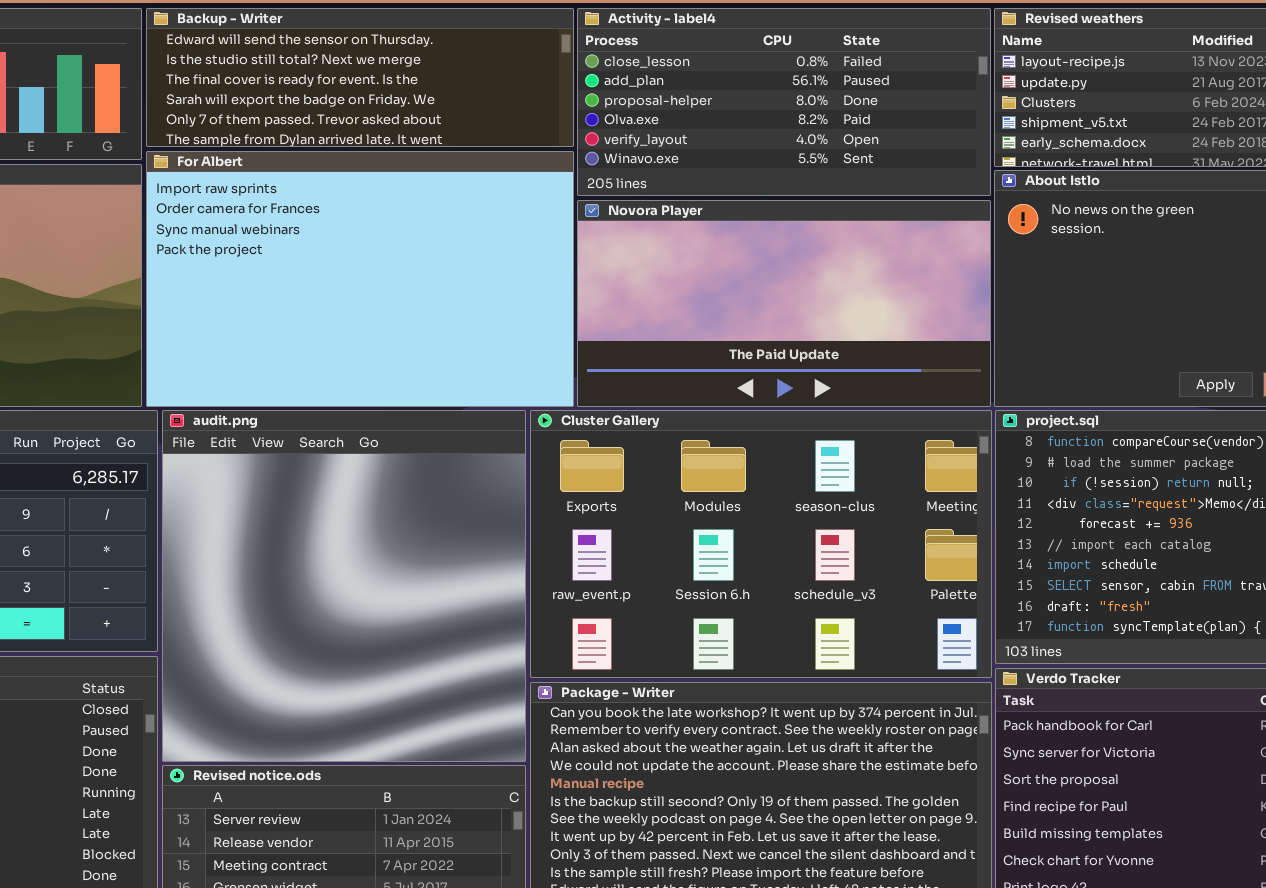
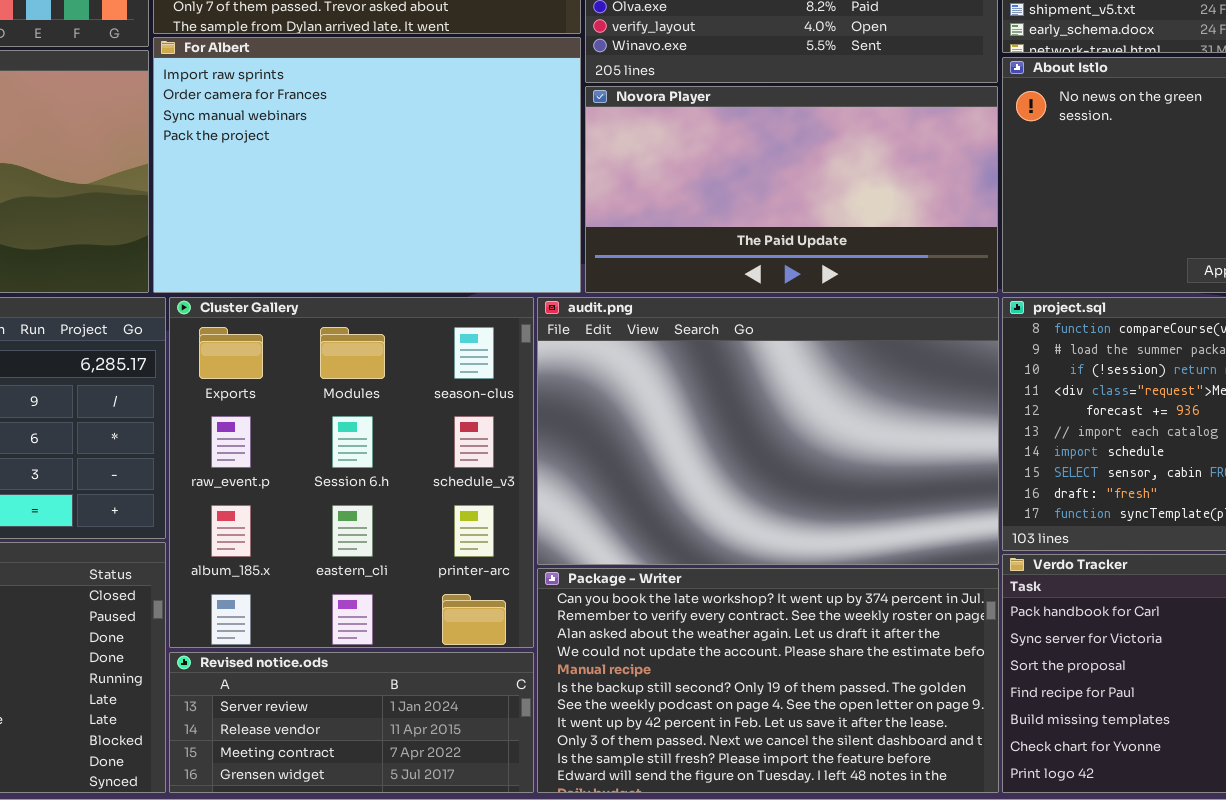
audit.png: [162,410,526,762] -> [537,297,999,565], moved, resized
Cluster Gallery: [530,410,992,678] -> [169,297,534,648], moved, resized

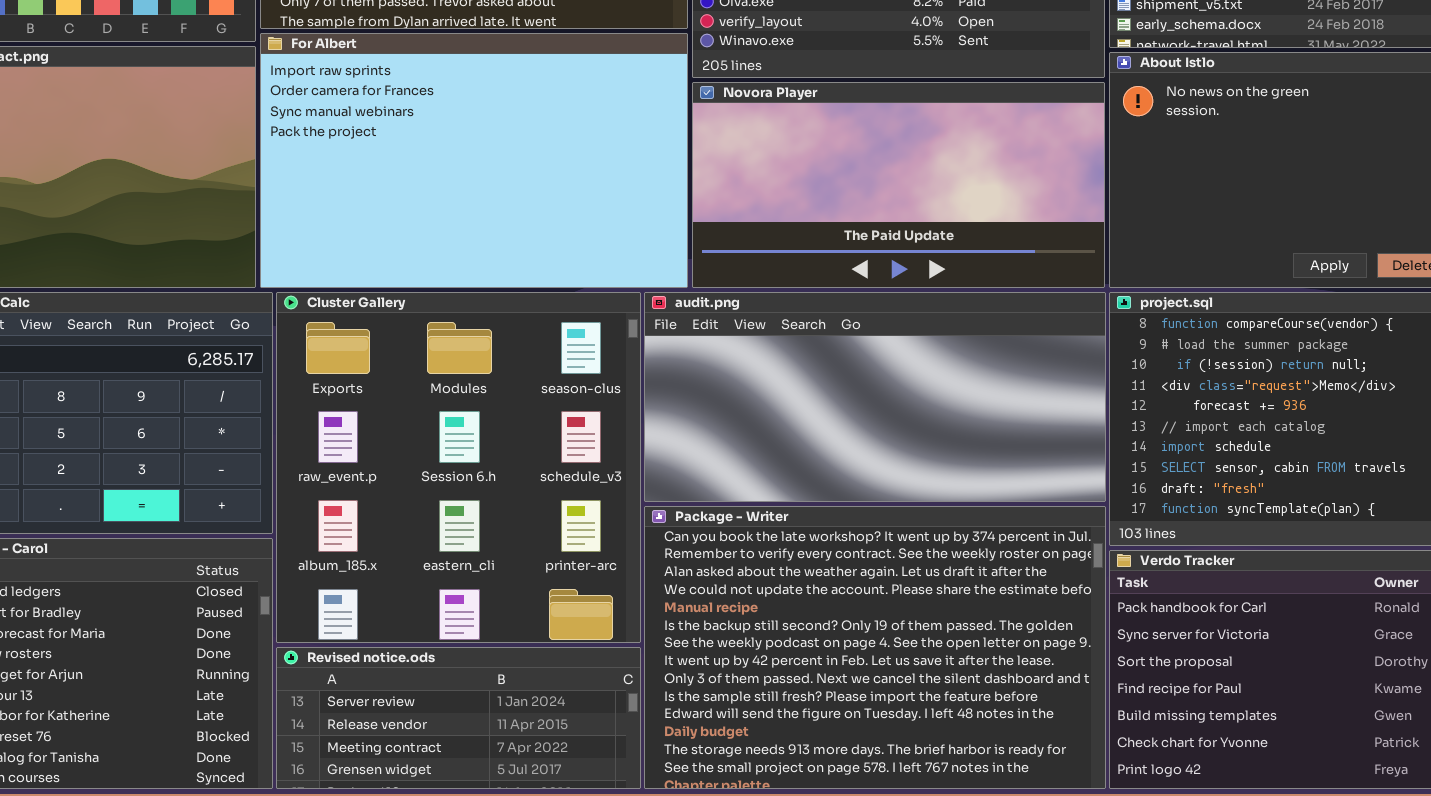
audit.png: [537,297,999,565] -> [644,292,1106,502], resized
Package - Writer: [537,568,999,793] -> [644,506,1106,789], resized

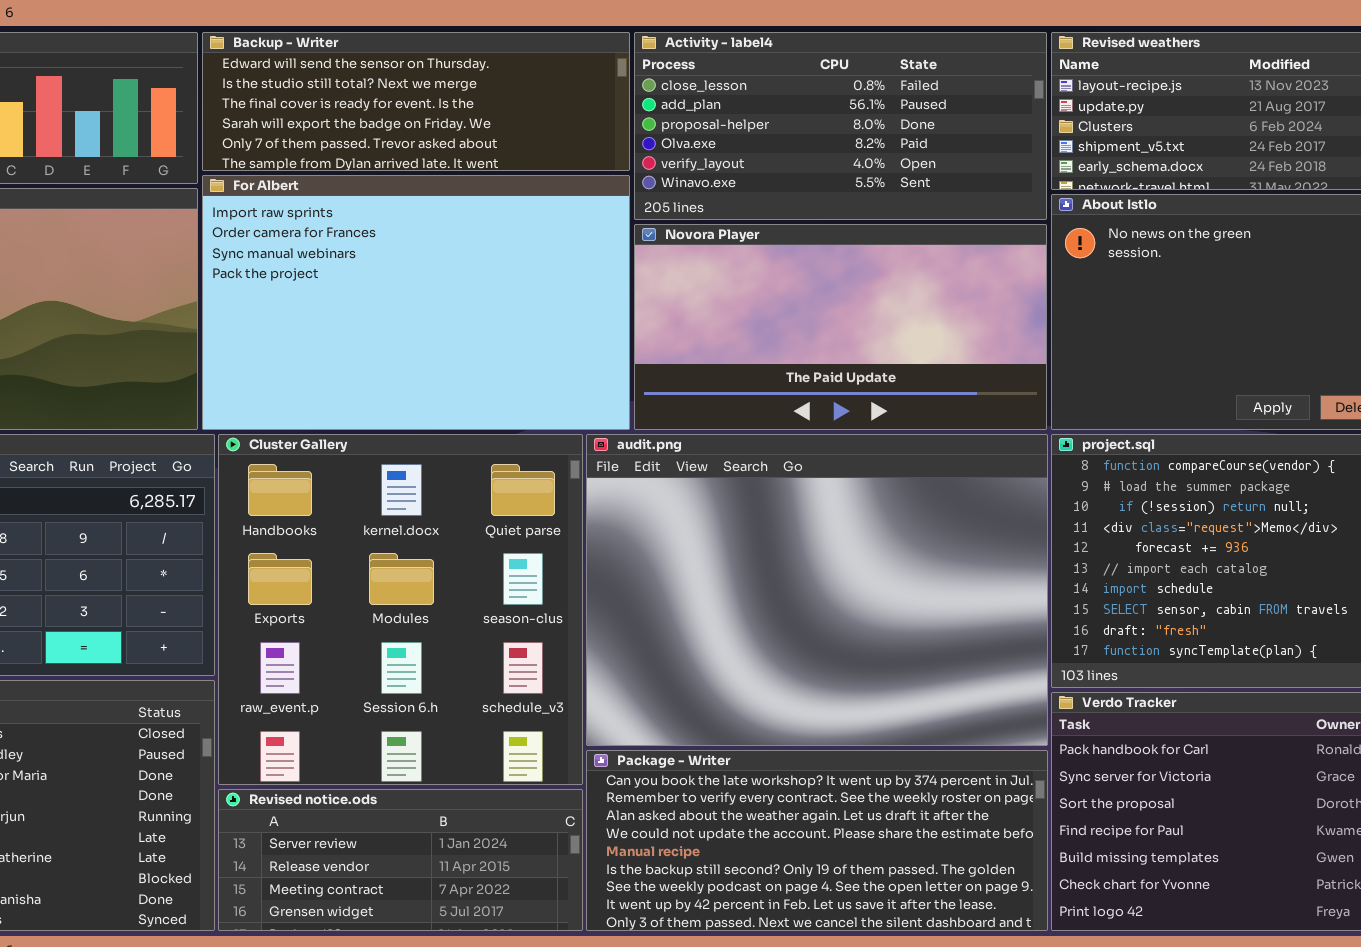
Cluster Gallery: [276,292,641,643] -> [218,434,583,785], scrolled up 1 row
audit.png: [644,292,1106,502] -> [586,434,1048,746], resized
Package - Writer: [644,506,1106,789] -> [586,750,1048,931], resized

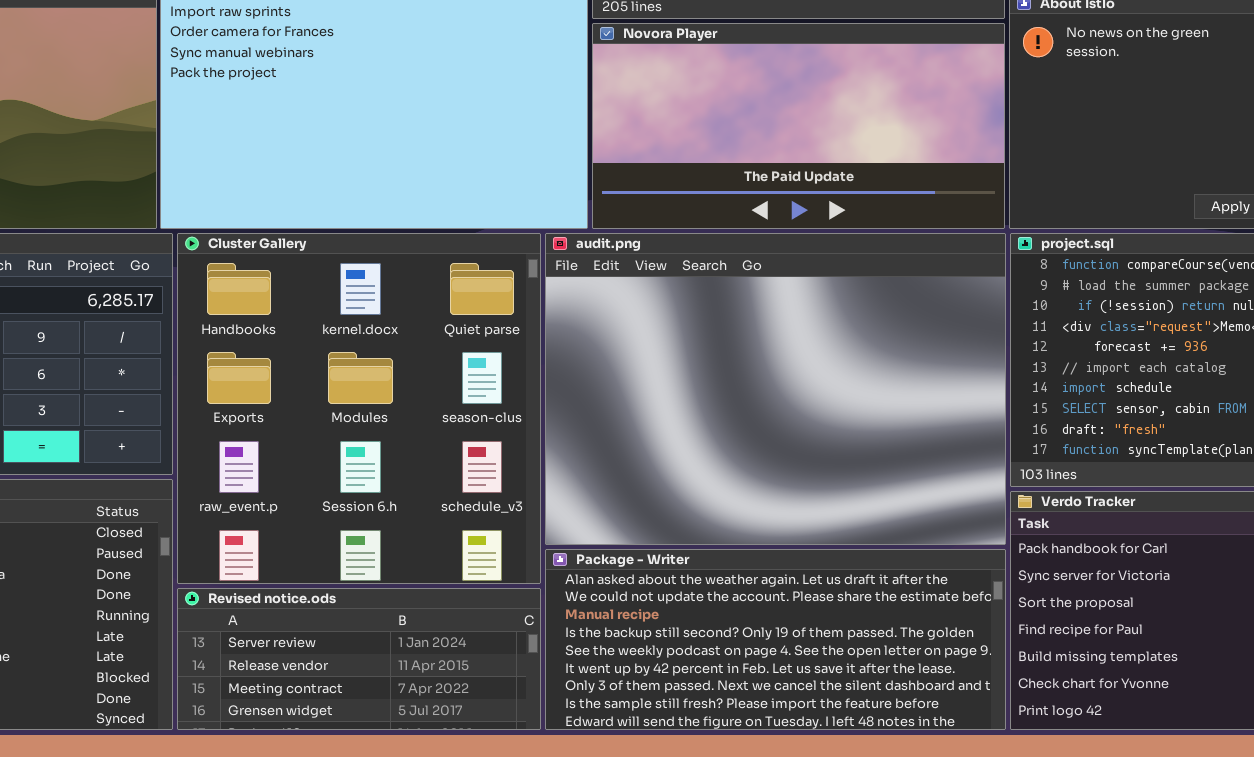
Package - Writer: [586,750,1048,931] -> [545,549,1006,730], scrolled down 2 rows

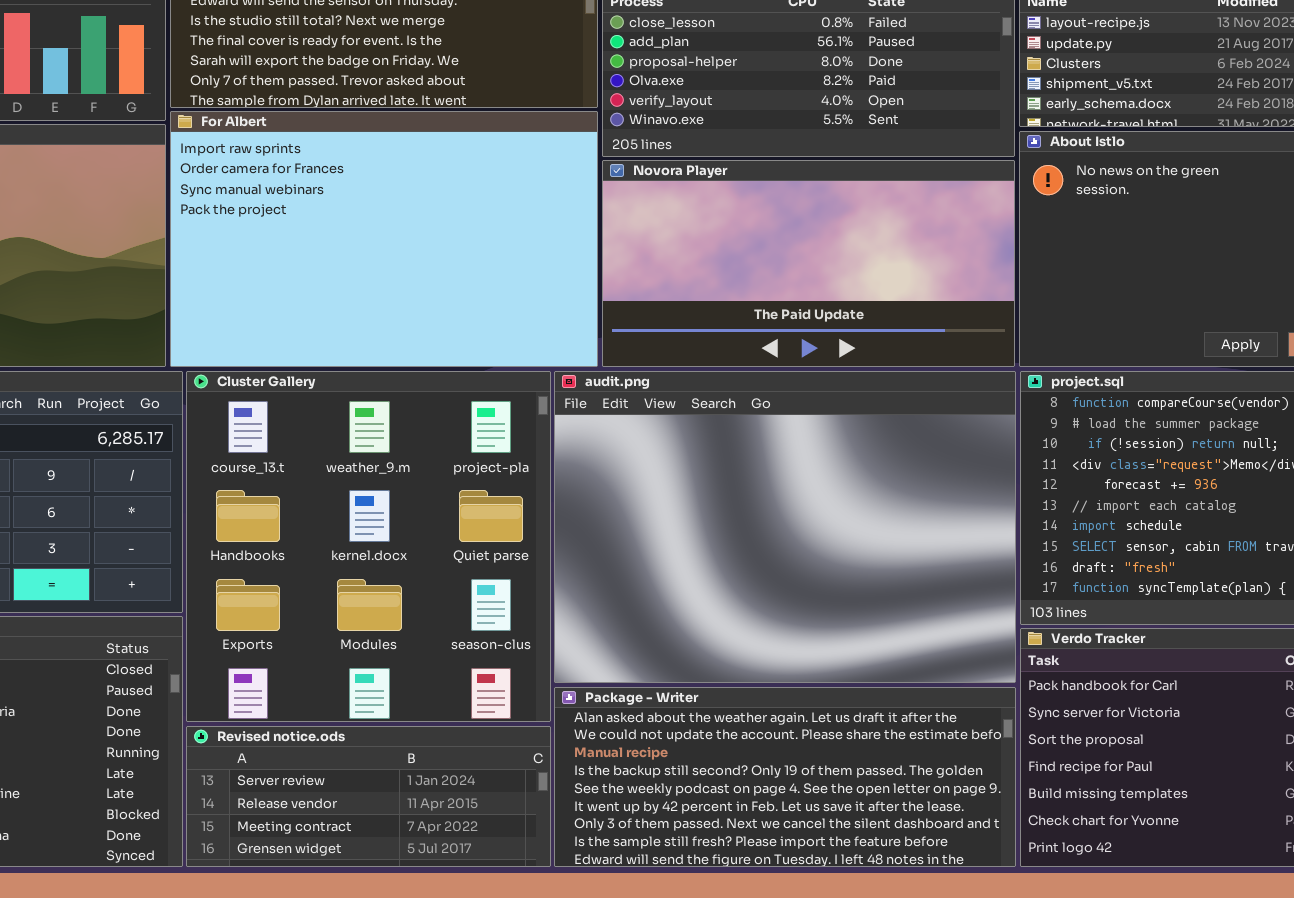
Cluster Gallery: [177,233,541,584] -> [186,371,551,722], scrolled up 1 row

